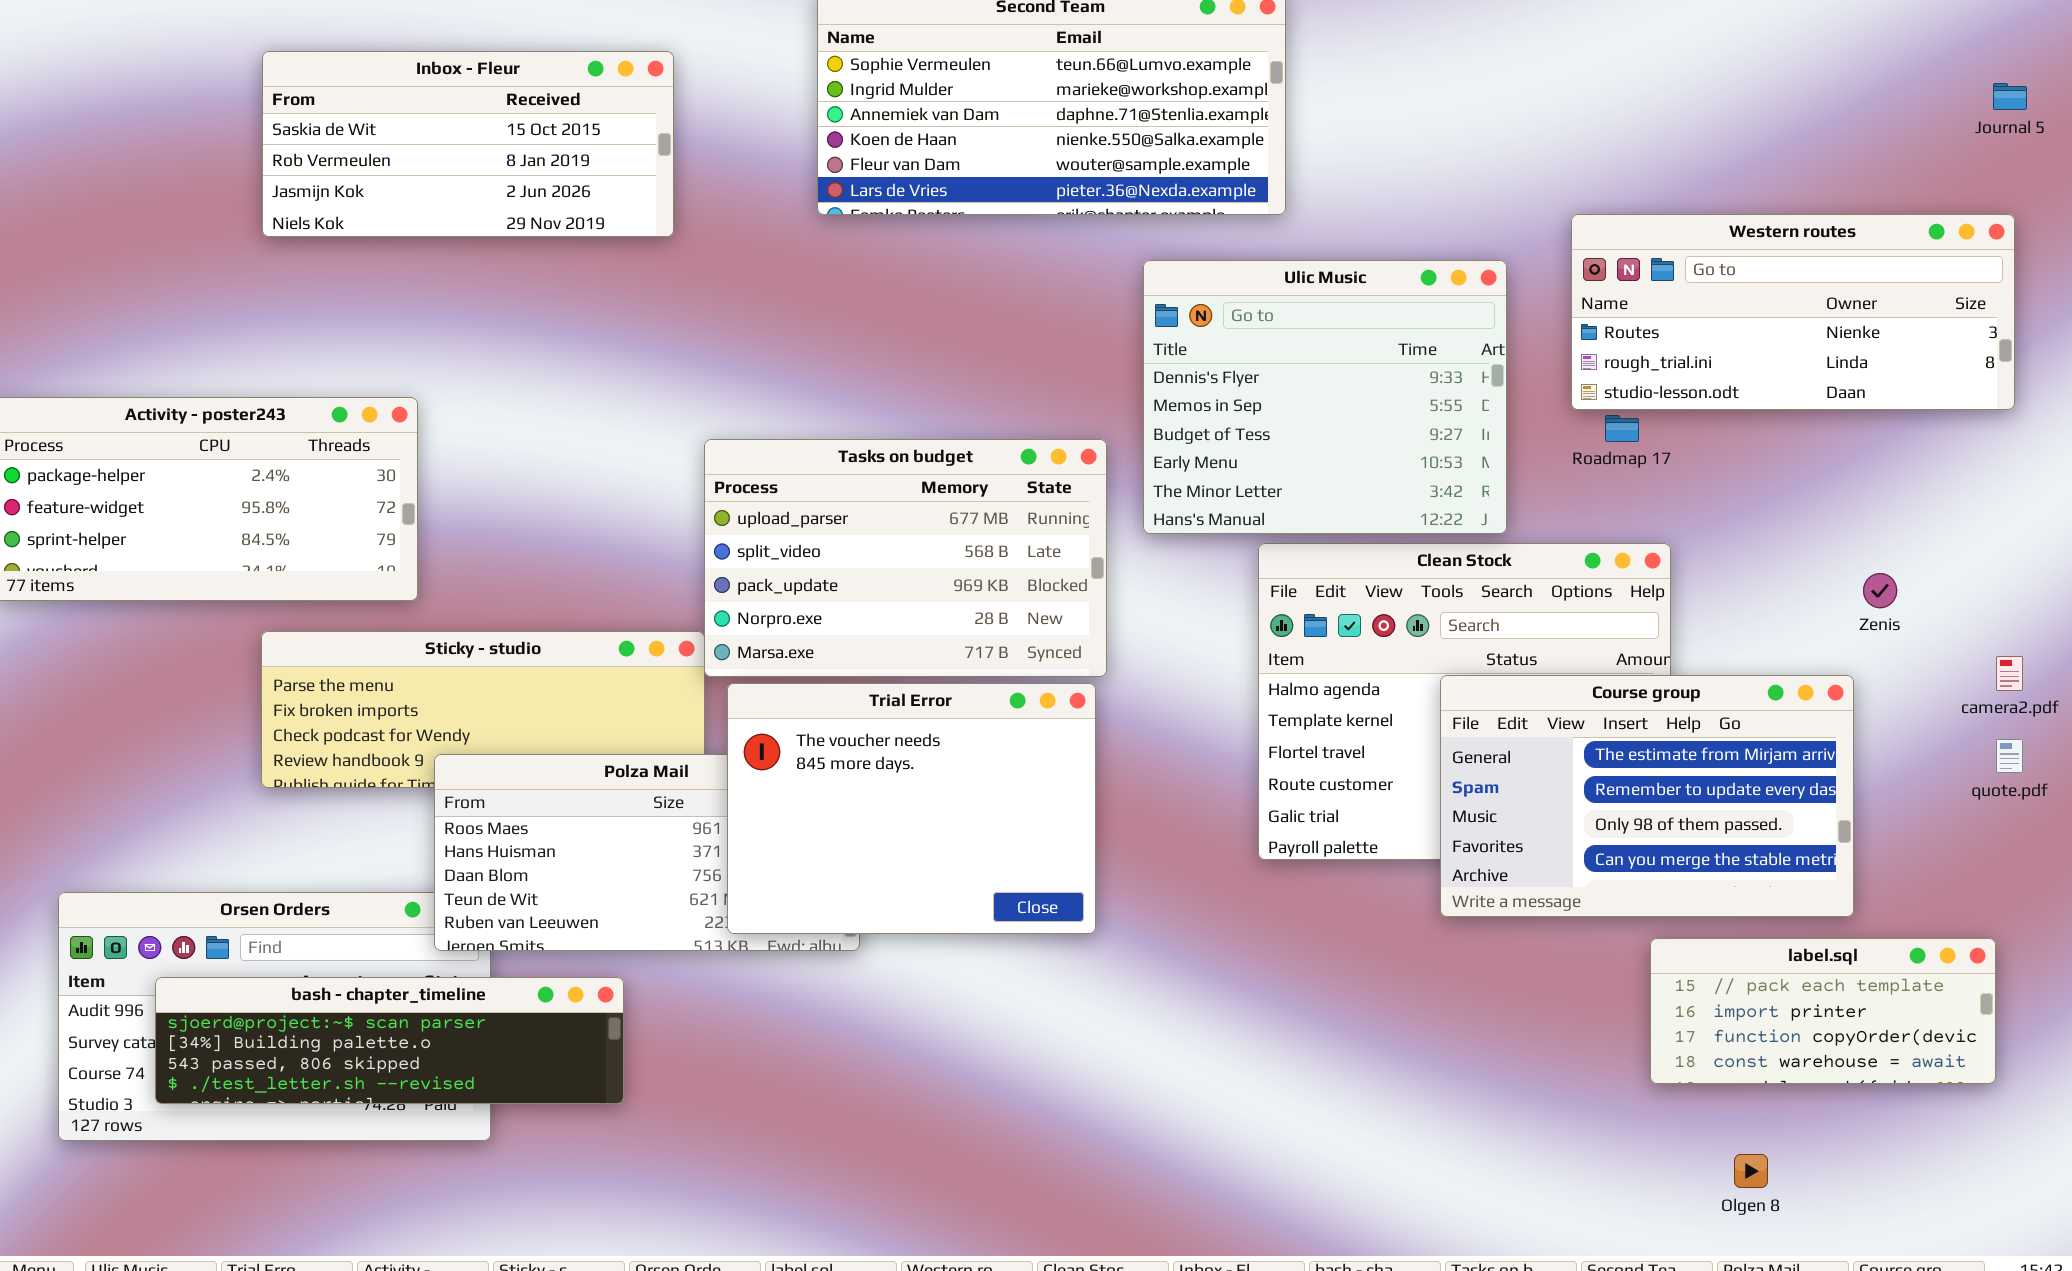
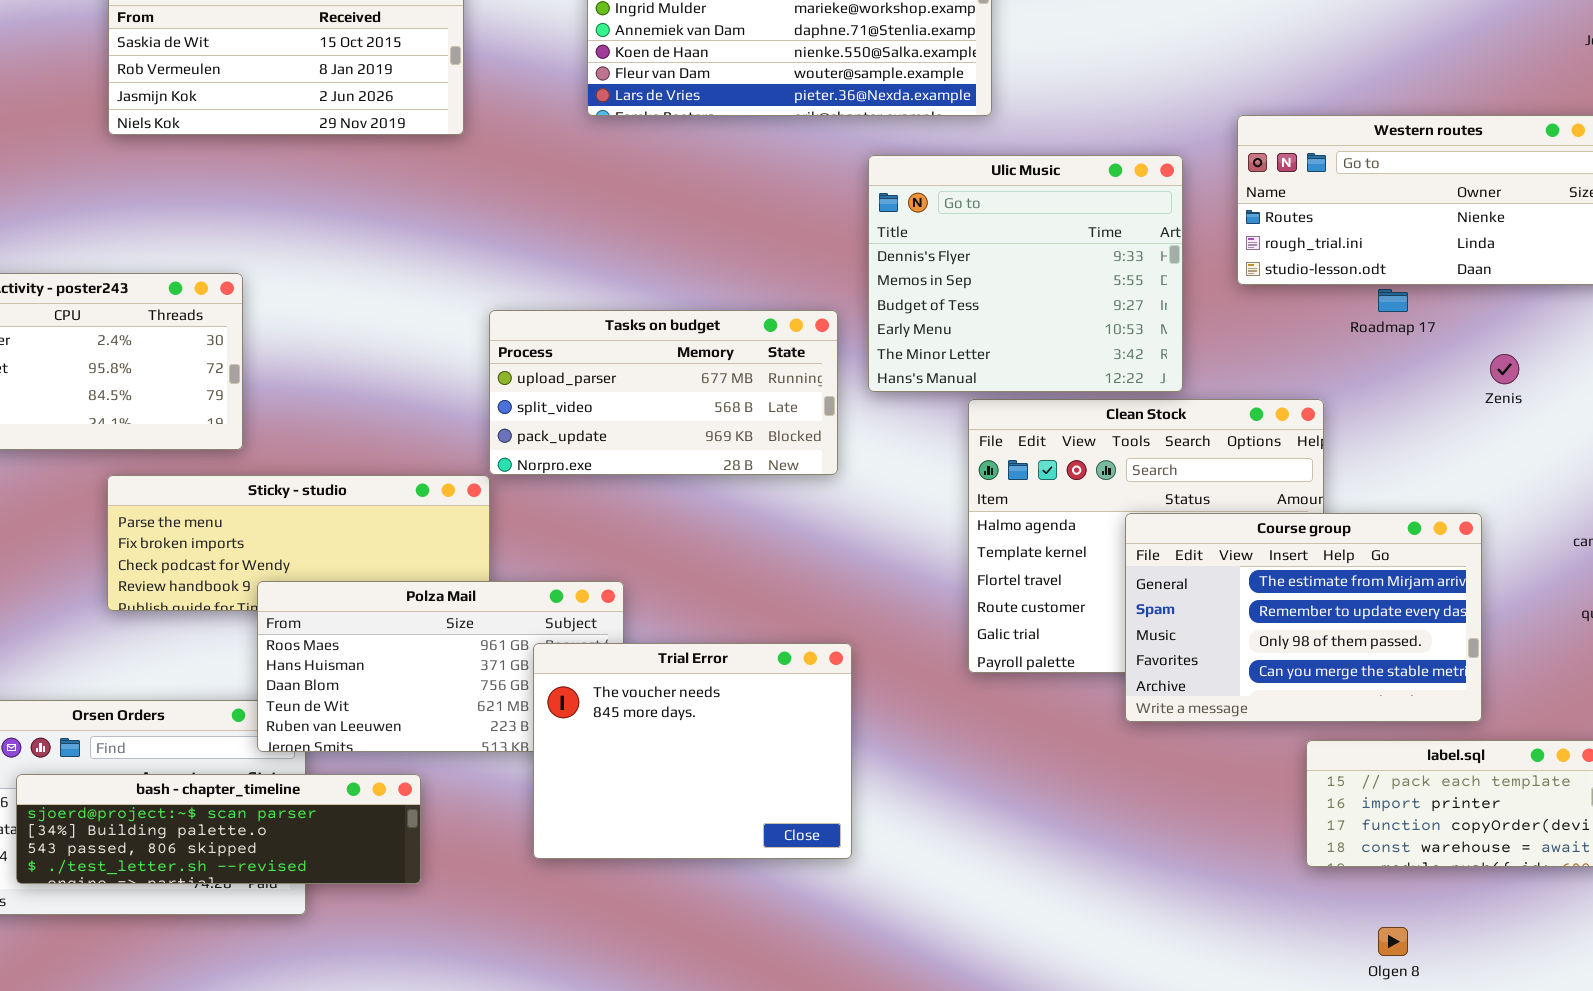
Roadmap 17: [1605,415,1639,442] -> [1378,289,1408,312], moved
Tasks on budget: [704,439,1107,677] -> [489,310,838,475], resized
Zenis: [1863,573,1897,608] -> [1490,354,1519,384], moved
Trial Error: [727,683,1096,934] -> [533,643,852,859], moved

